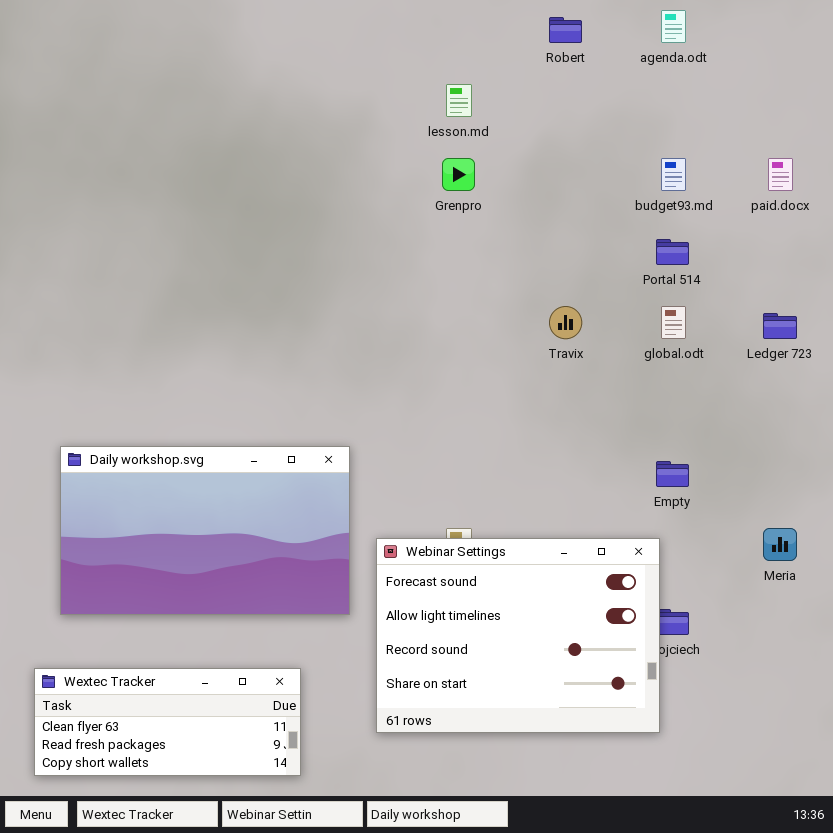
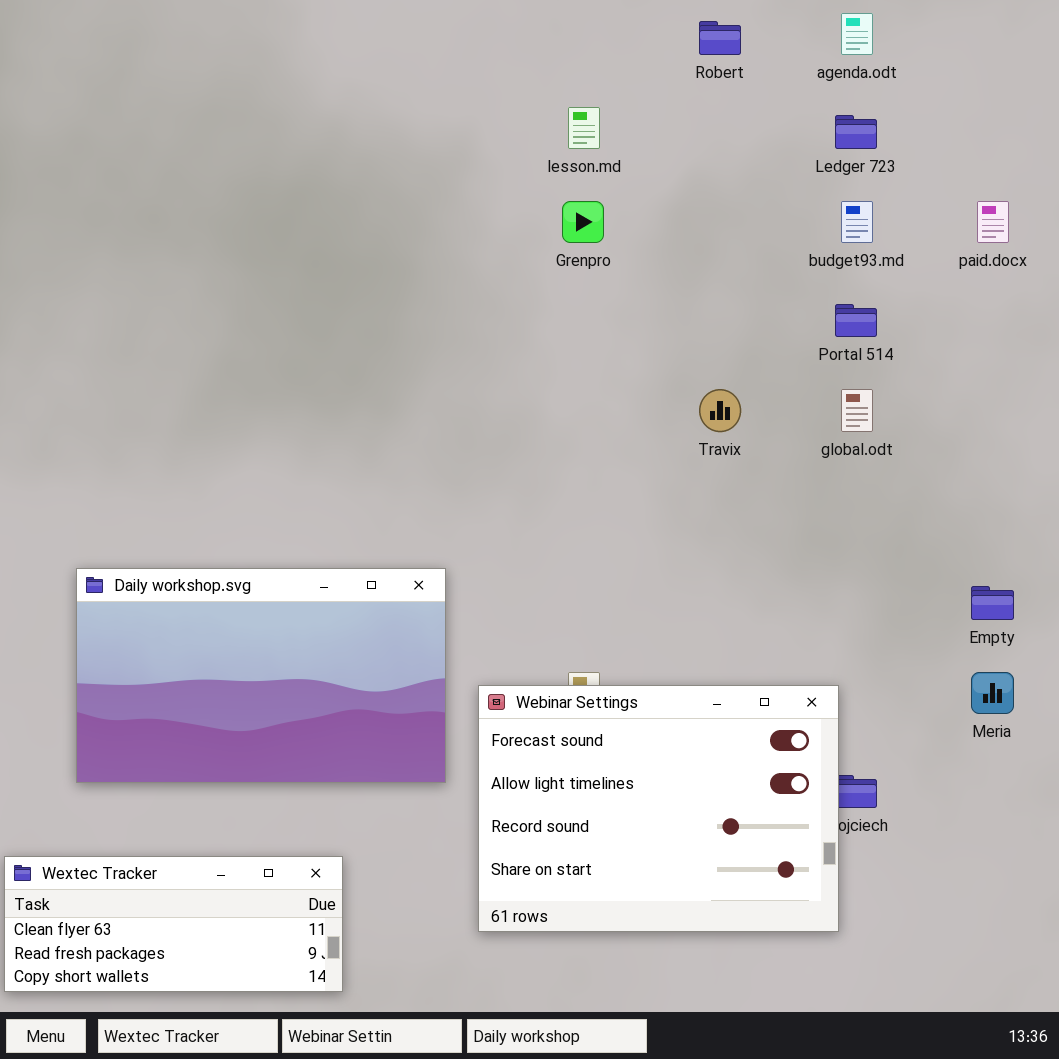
Ledger 723: [763,313,797,339] -> [835,115,877,149], moved
Empty: [656,461,689,487] -> [971,586,1014,620], moved
Wextec Tracker: [34,668,301,776] -> [4,856,343,992], moved

